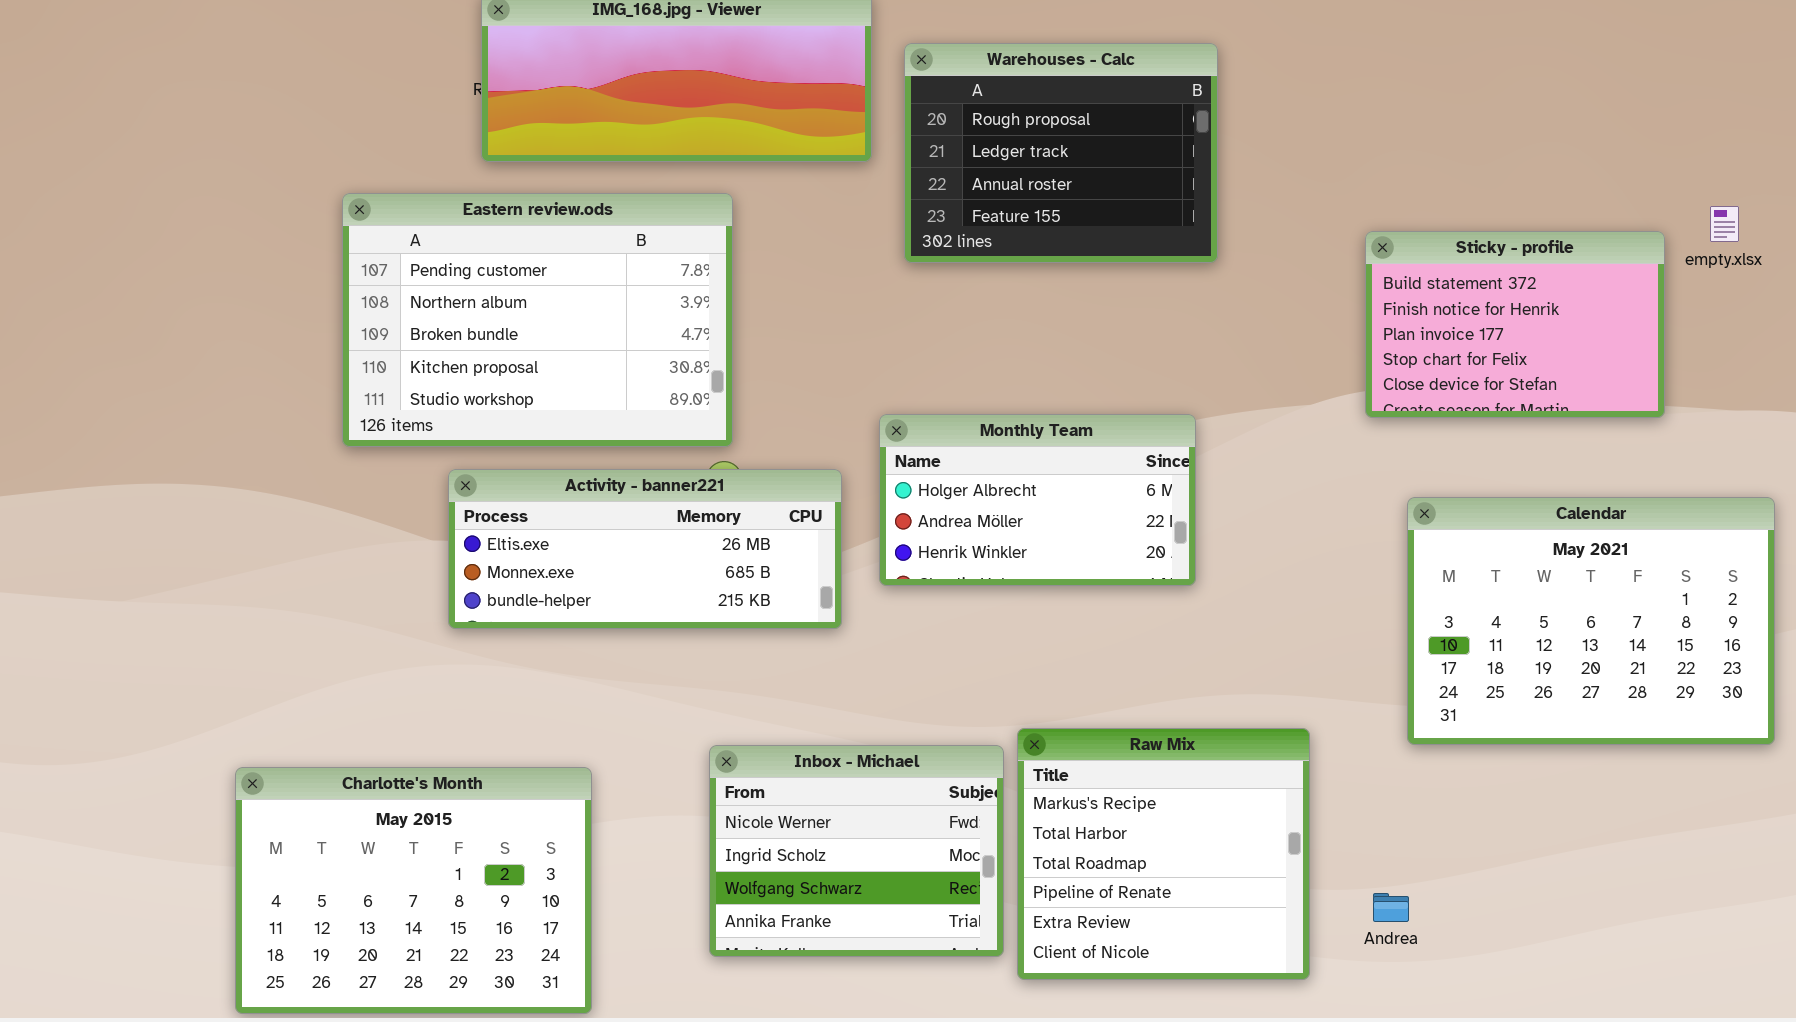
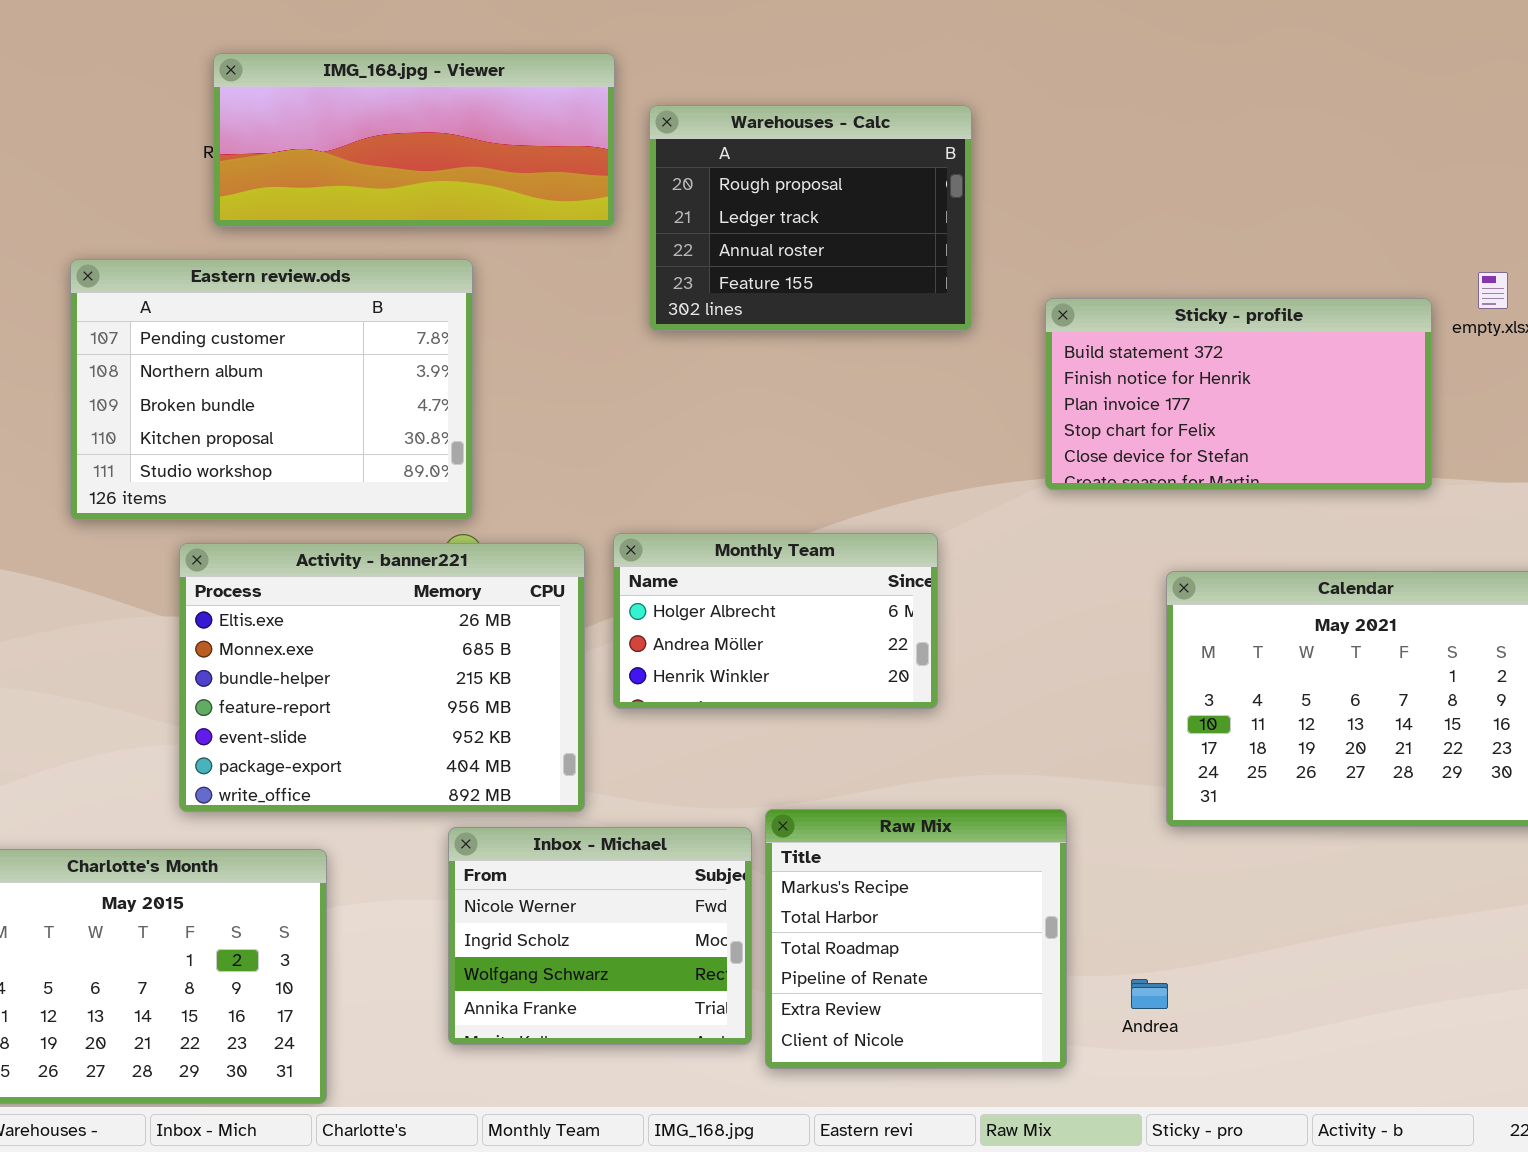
Sticky - profile: [1365,231,1665,418] -> [1045,298,1432,490], resized
Monthly Team: [879,414,1196,586] -> [613,533,938,709], moved
Activity - banner221: [448,469,842,629] -> [179,543,585,812], resized

